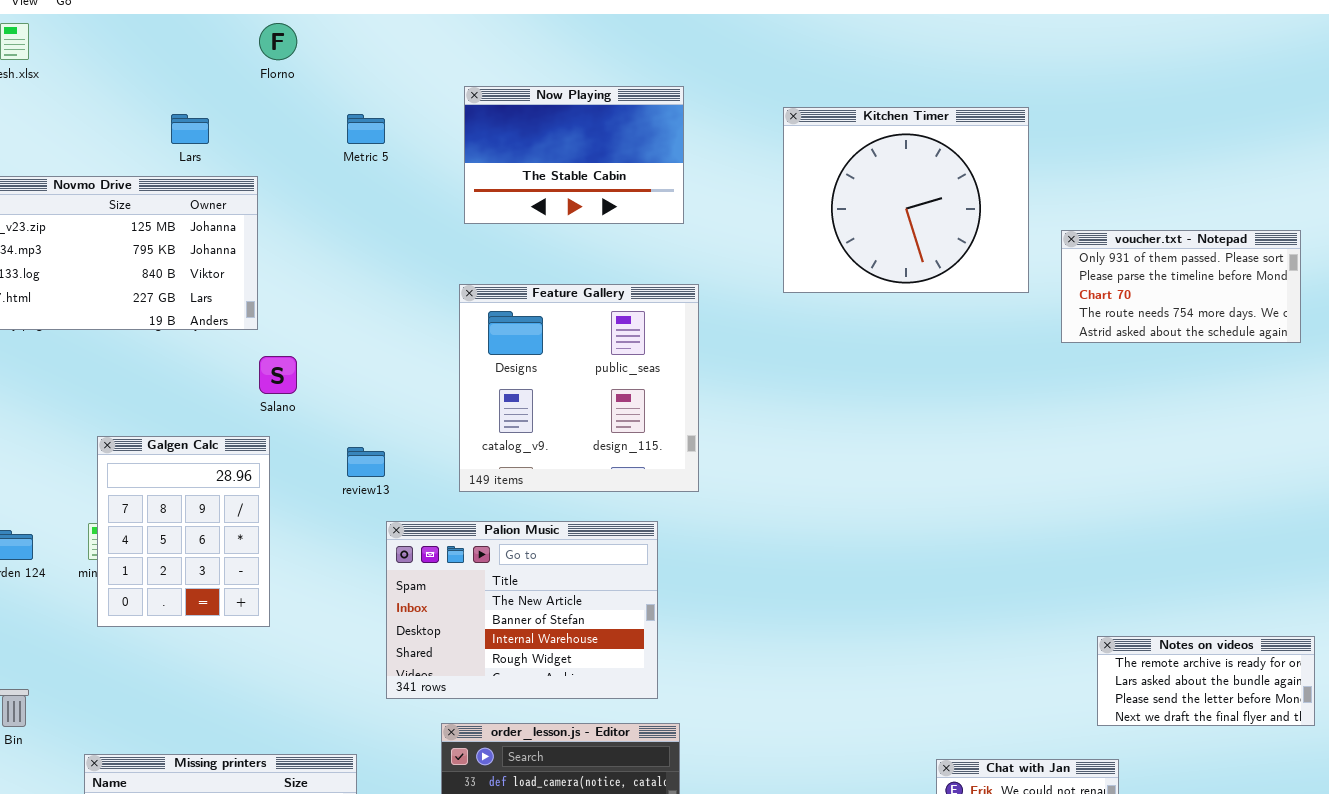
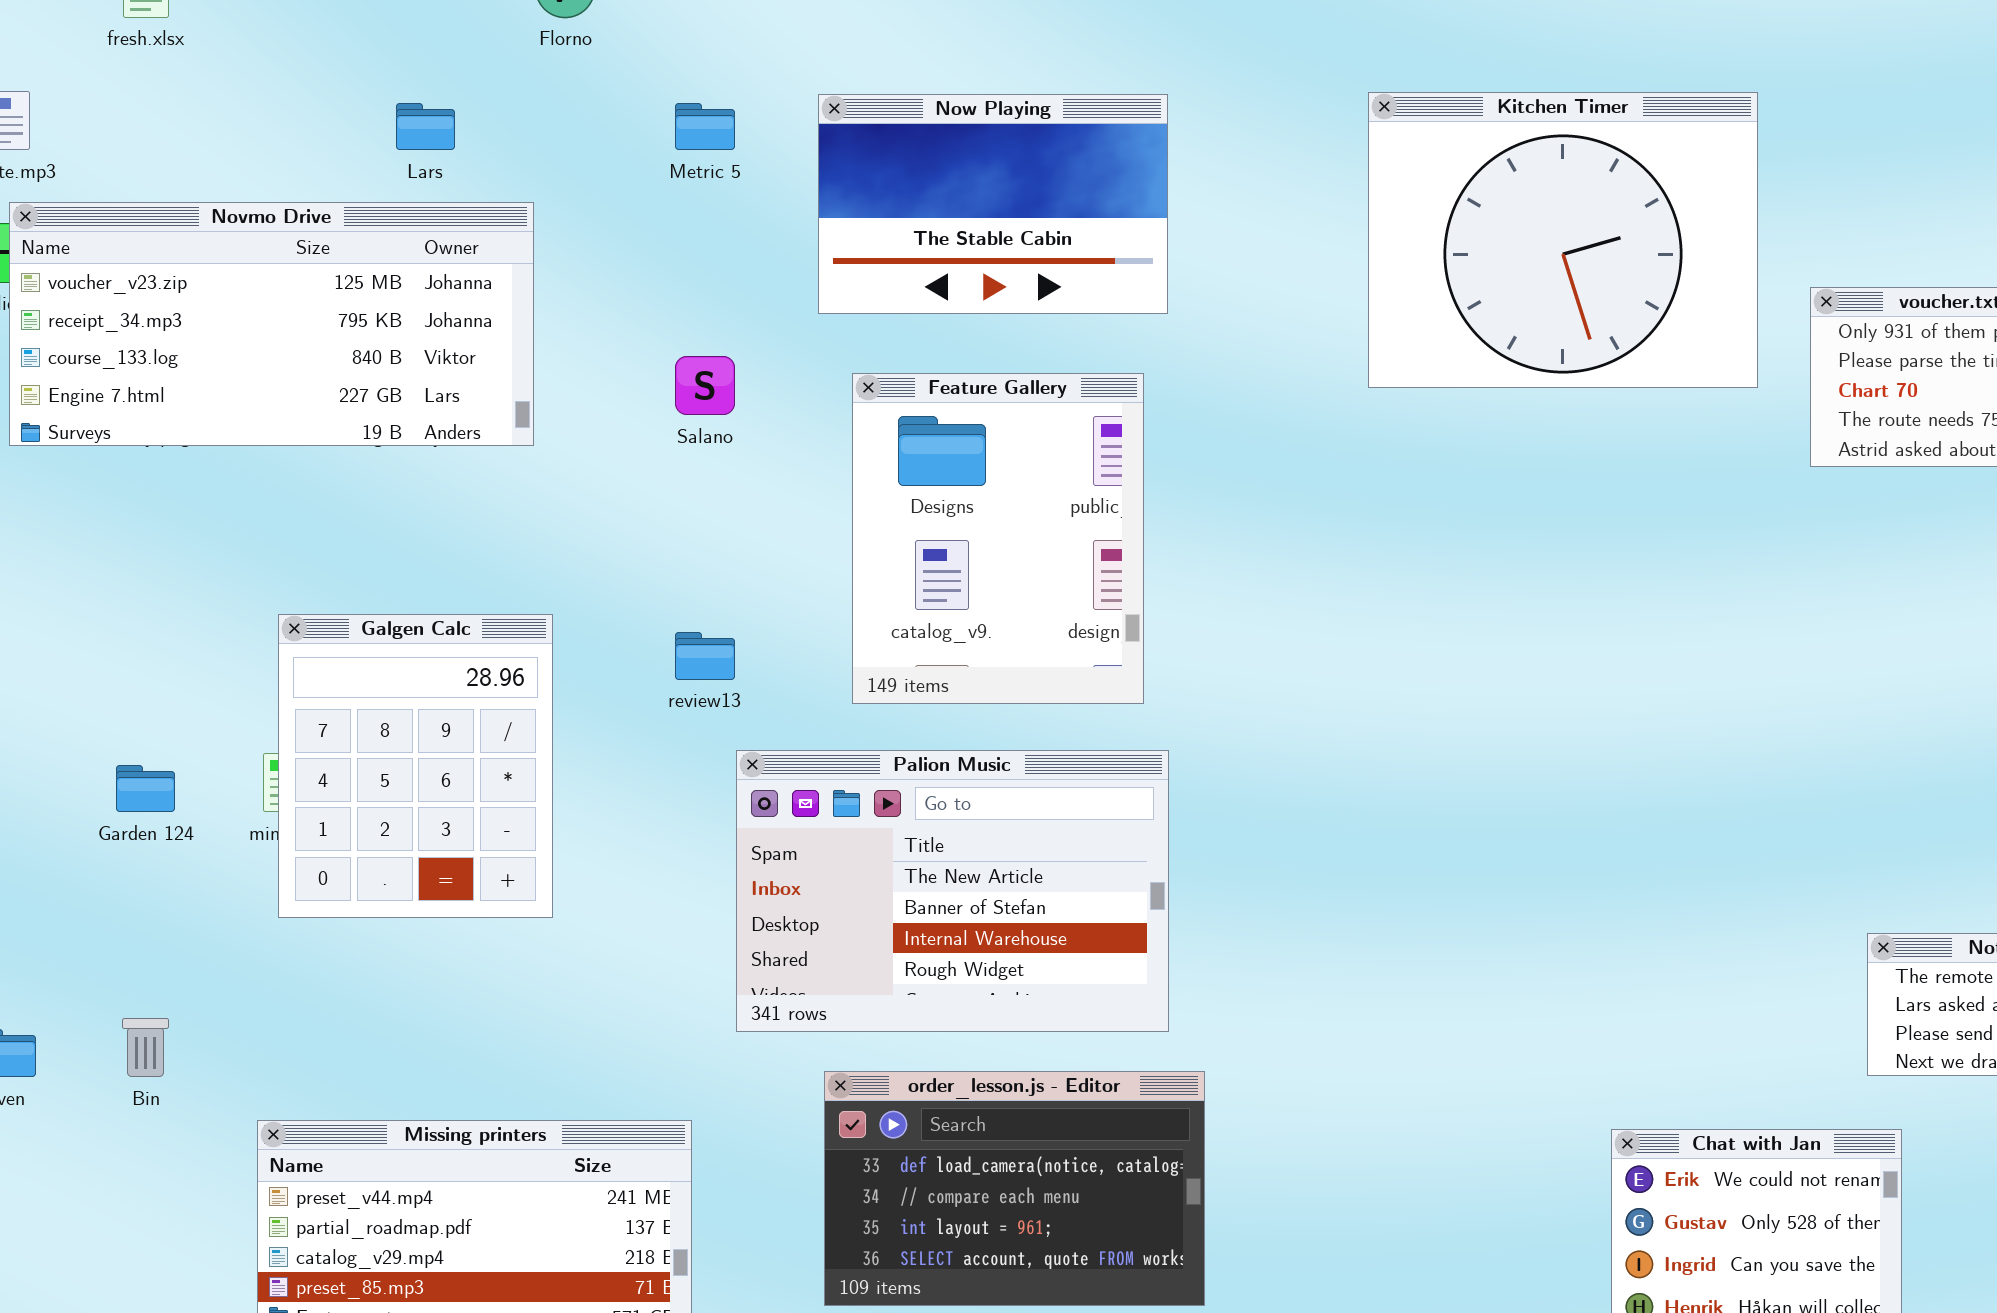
Now Playing: [464,86,684,224] -> [818,94,1168,314], moved
Feature Gallery: [459,284,699,492] -> [852,373,1144,704], resized
Salano: [259,356,297,394] -> [675,356,735,415], moved

